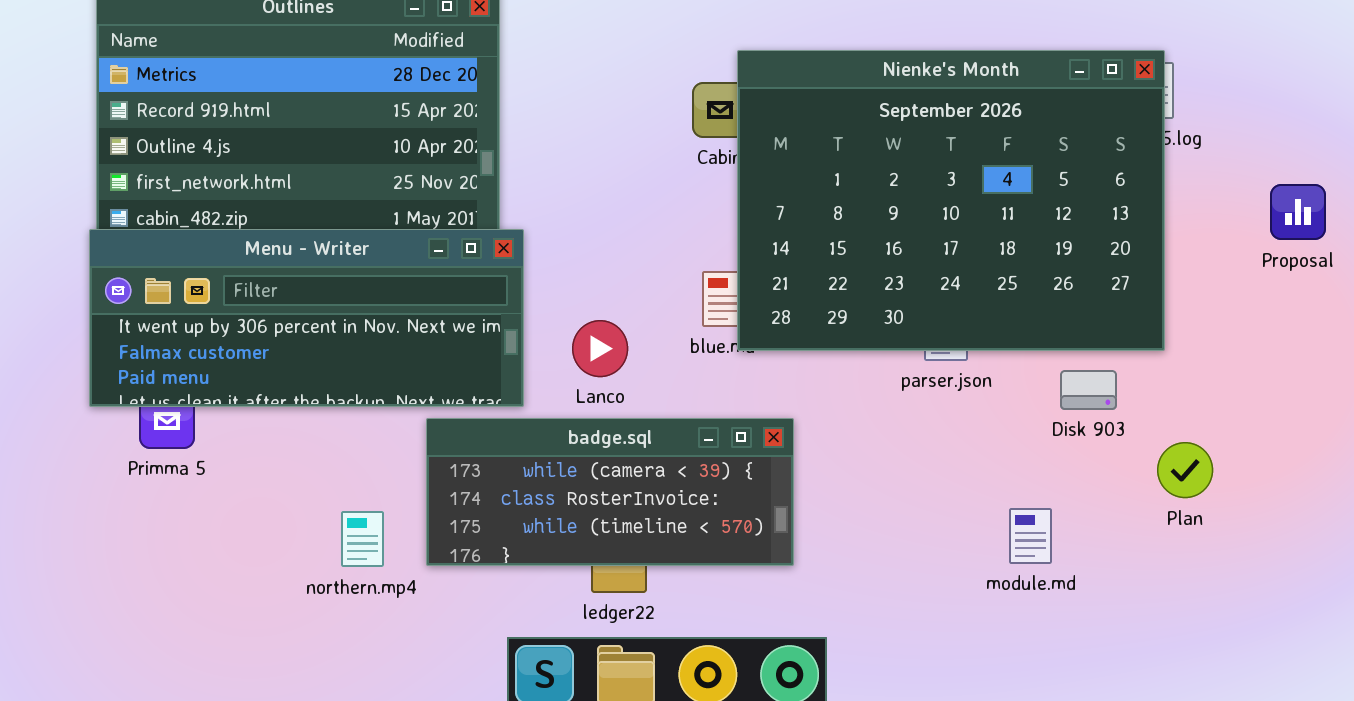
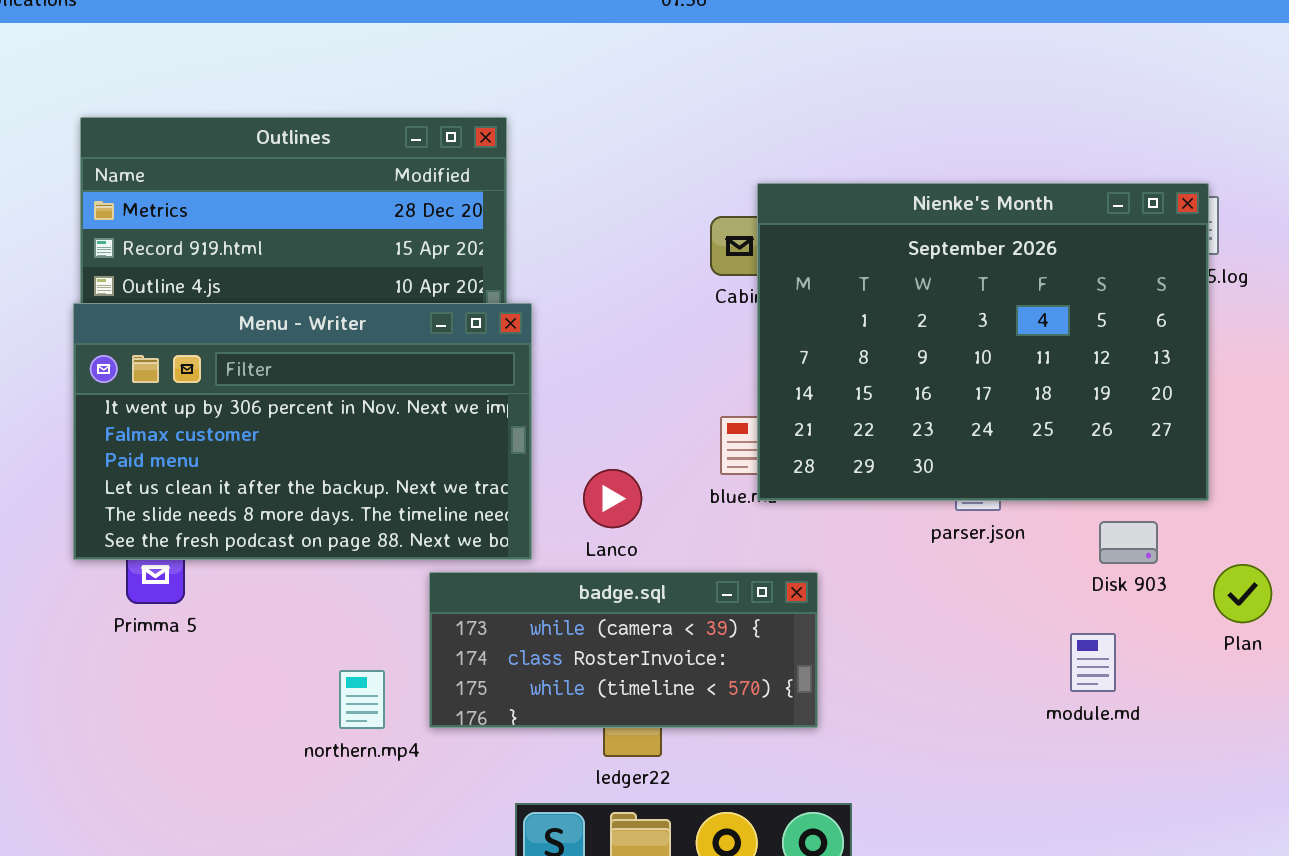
Menu - Writer: [89,229,524,407] -> [73,303,532,560], resized
Plan: [1157,442,1213,498] -> [1213,564,1272,623], moved
module.md: [1009,508,1052,564] -> [1070,633,1116,692], moved

